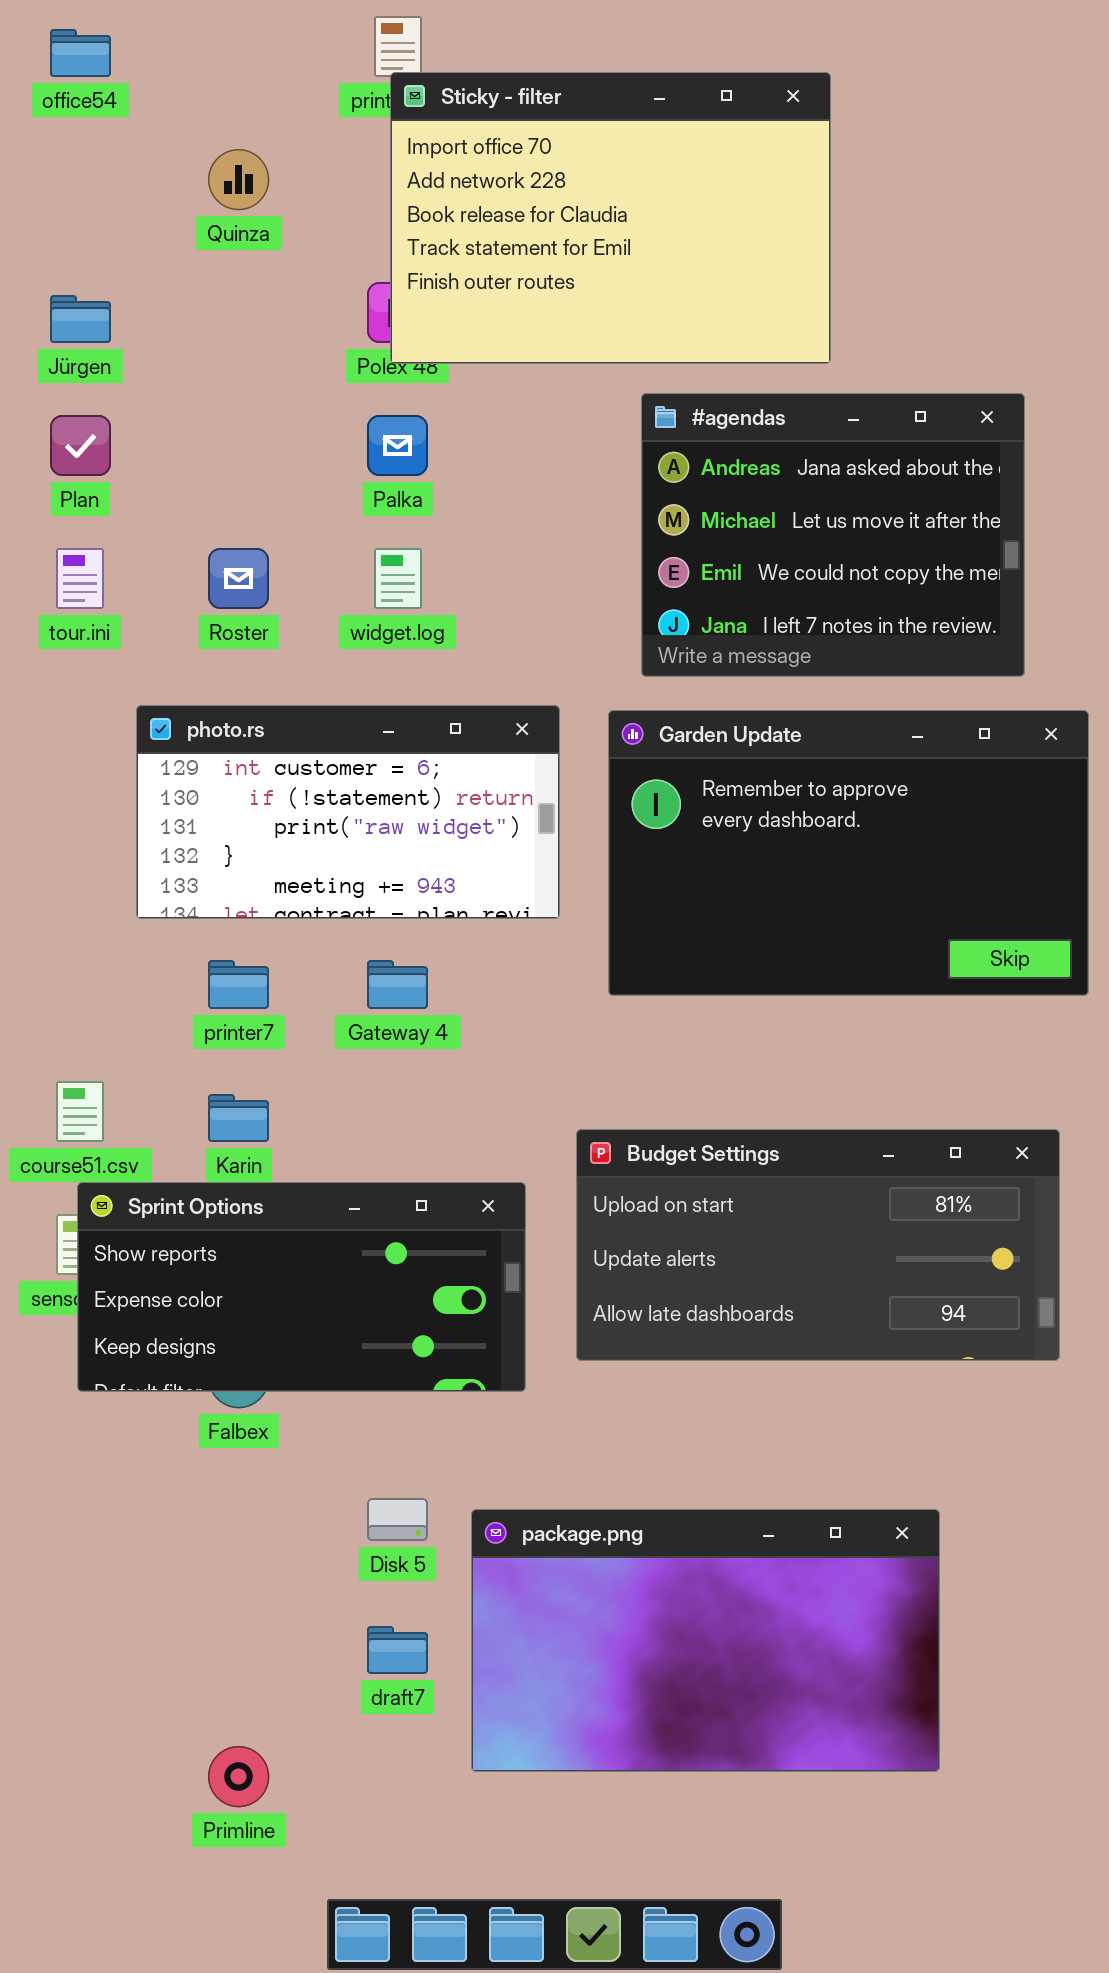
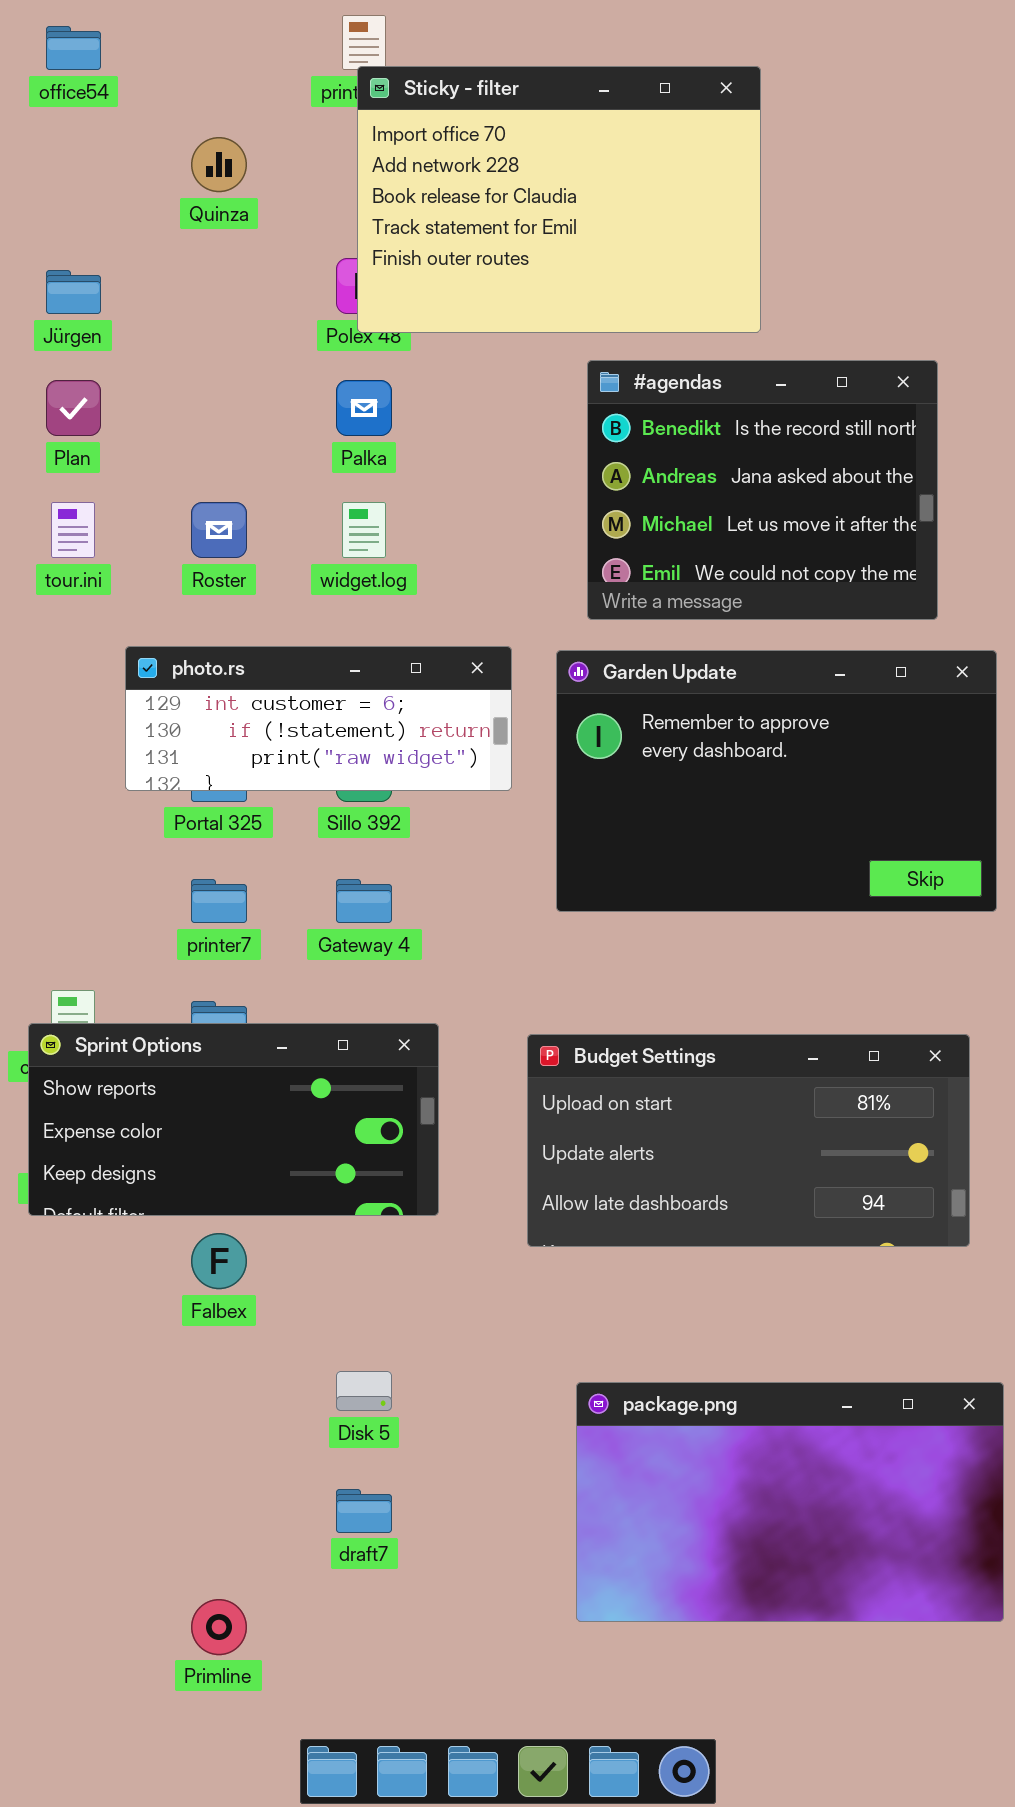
#agendas: [641,393,1025,677] -> [587,360,938,620], scrolled up 1 row
photo.rs: [136,705,560,919] -> [125,646,512,791], resized
Sprint Options: [77,1182,526,1392] -> [28,1023,439,1216], moved
package.png: [471,1509,940,1772] -> [576,1382,1004,1622], moved

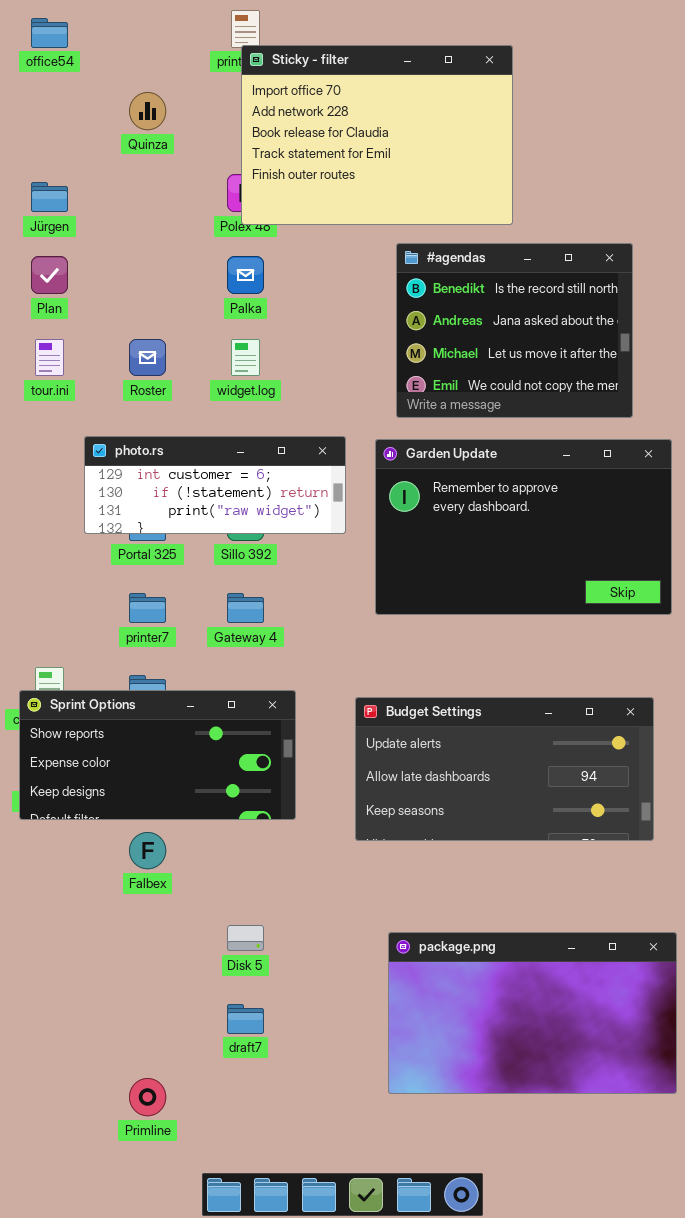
Budget Settings: [527,1034,970,1247] -> [355,697,654,841], scrolled down 1 row

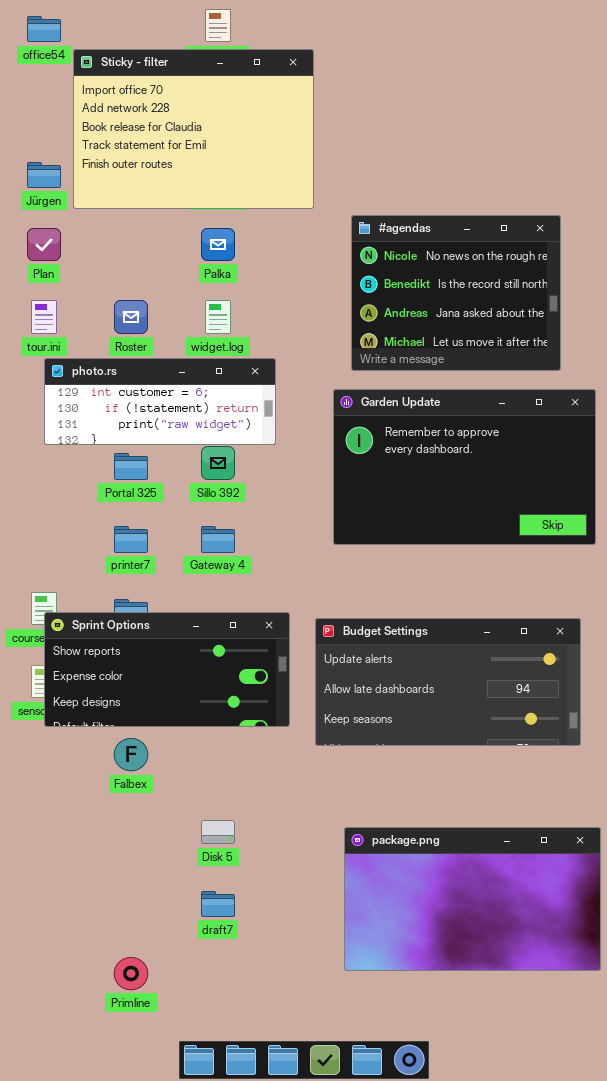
Sticky - filter: [241,45,513,225] -> [73,49,314,209], moved
#agendas: [396,243,633,418] -> [351,215,561,371], scrolled up 1 row
photo.rs: [84,436,346,534] -> [44,358,276,445], moved
Sprint Options: [19,690,296,820] -> [44,612,290,727], moved

